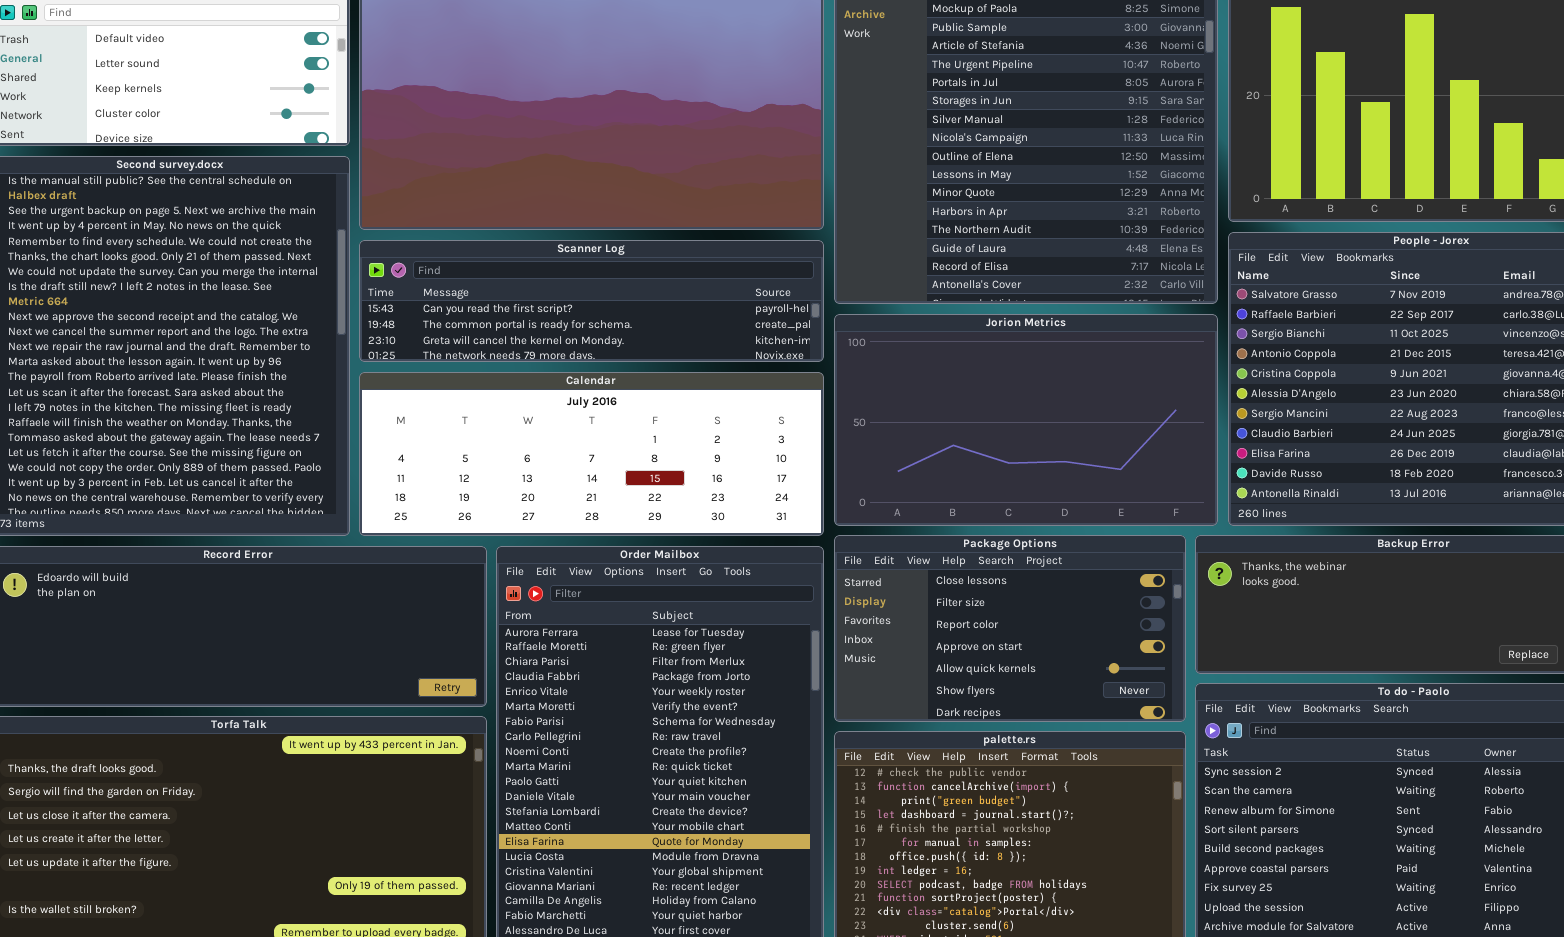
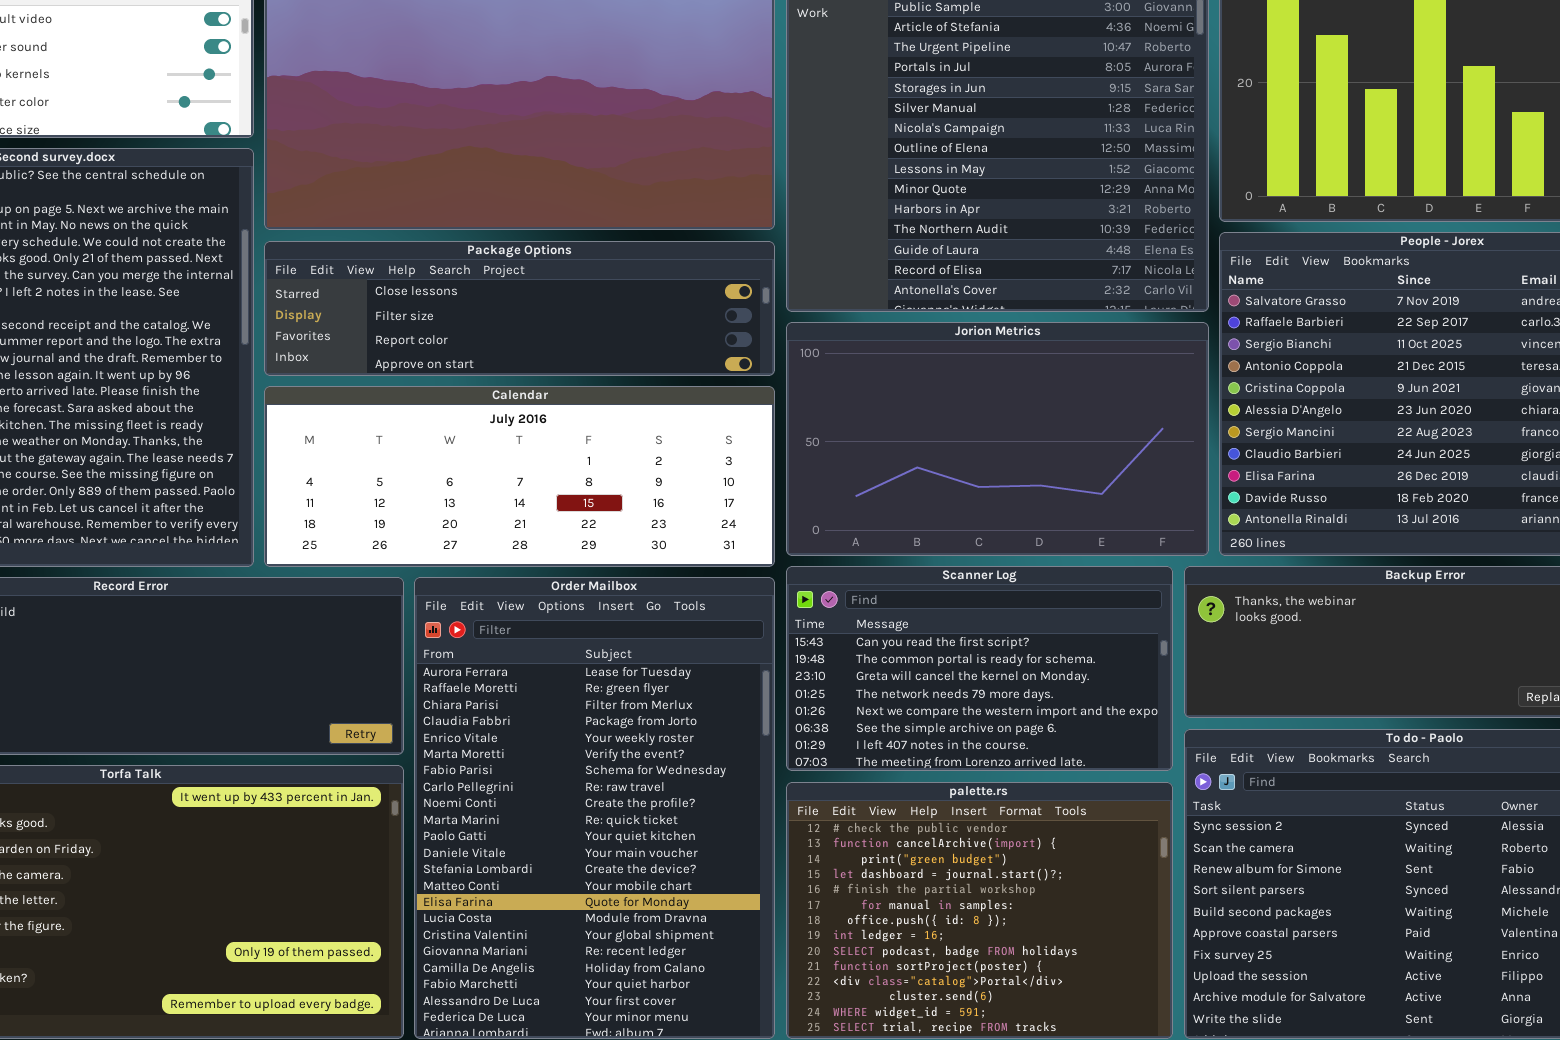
Scanner Log: [359,240,824,362] -> [786,566,1173,771], moved, resized
Package Options: [834,535,1186,722] -> [264,241,775,376], moved, resized

